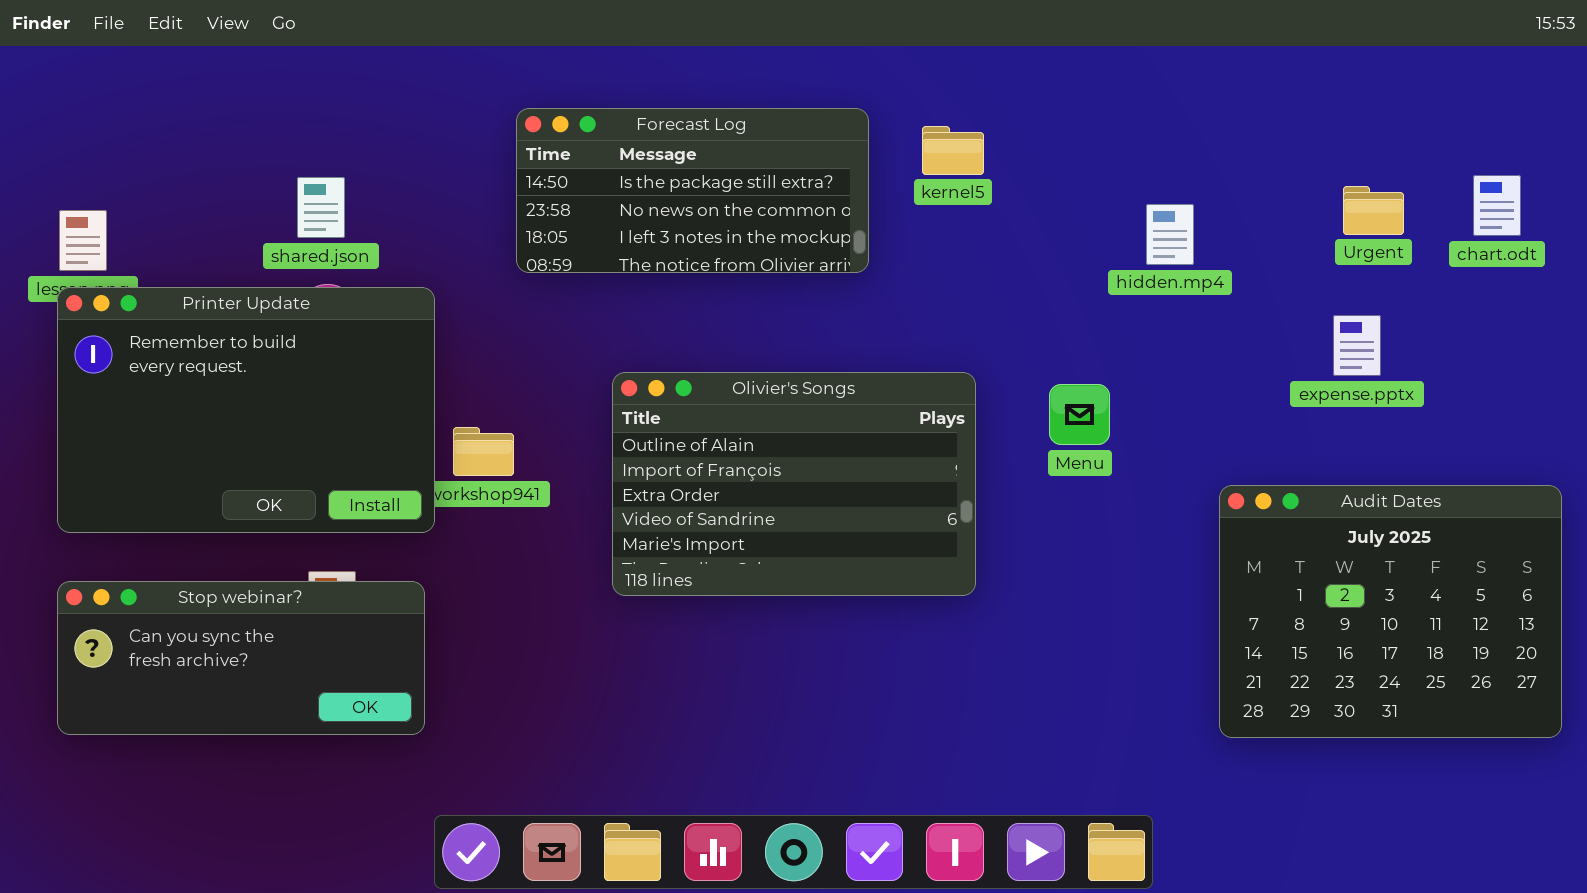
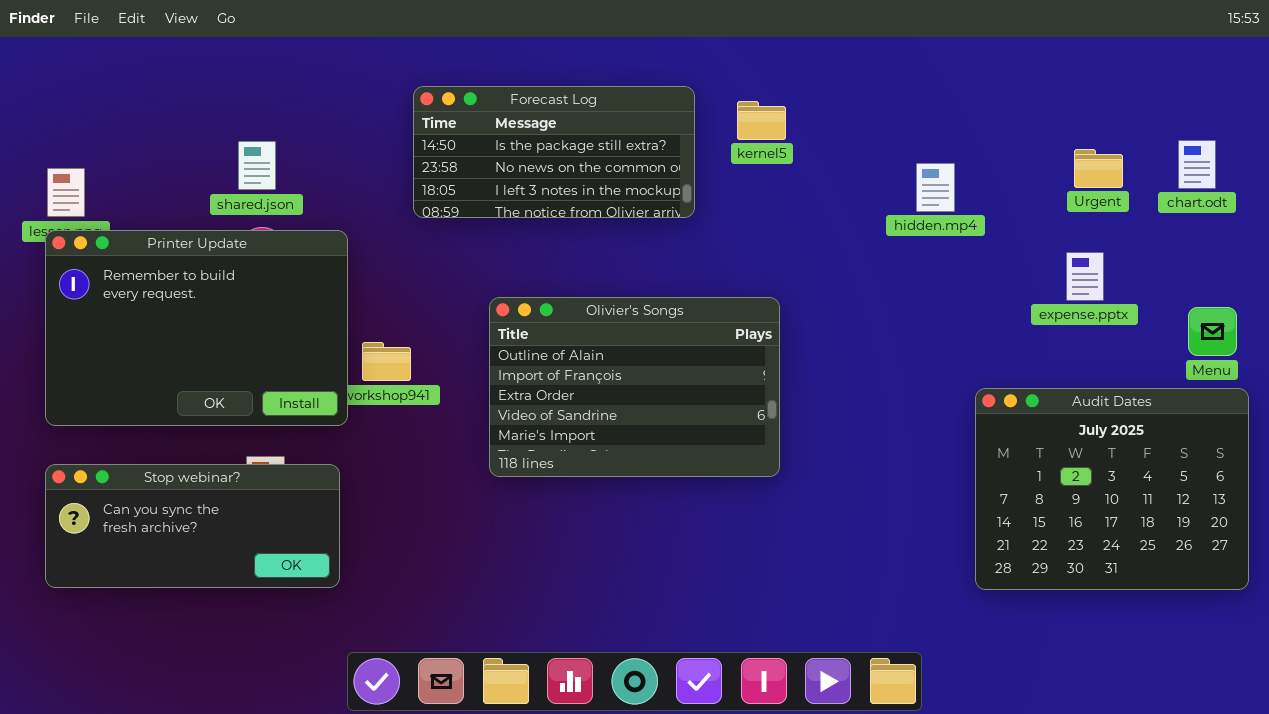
Menu: [1049,384,1110,445] -> [1188,307,1237,356], moved

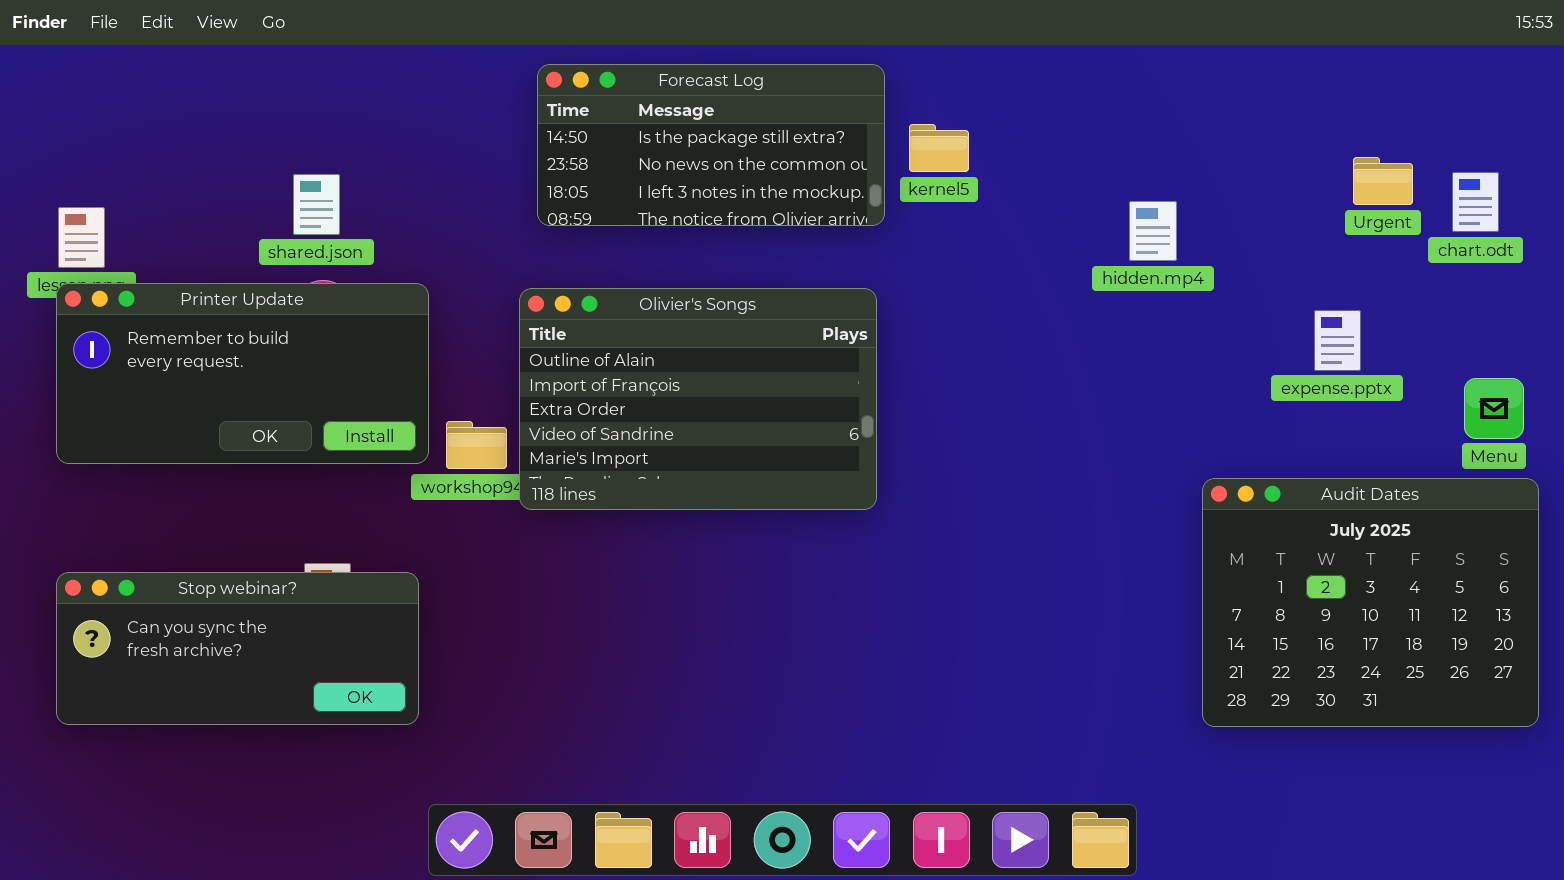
Forecast Log: [413,86,695,218] -> [537,64,885,226], moved
Urgent: [1074,149,1123,188] -> [1353,157,1413,205], moved
Printer Update: [45,230,348,426] -> [56,283,429,464], resized
Olivier's Songs: [489,297,780,477] -> [519,288,877,510], moved

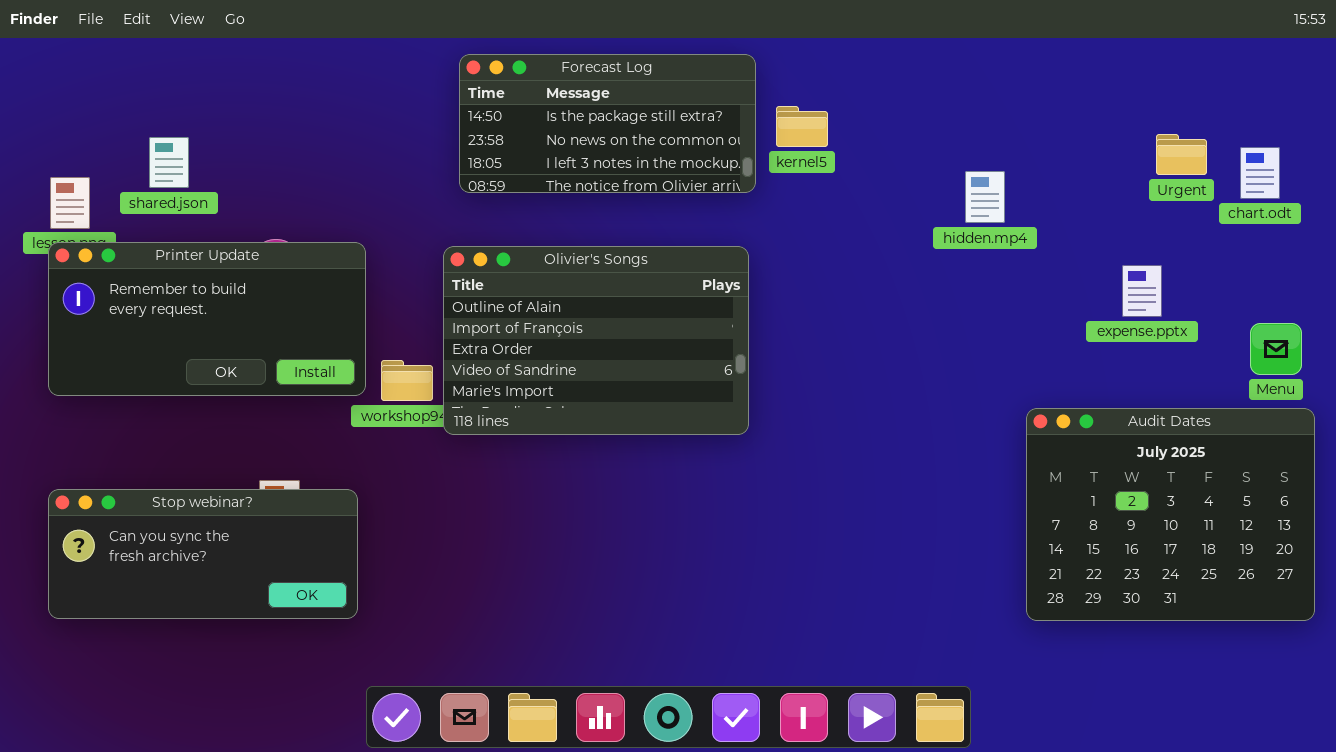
shared.json: [293,174,340,235] -> [149,137,189,188], moved

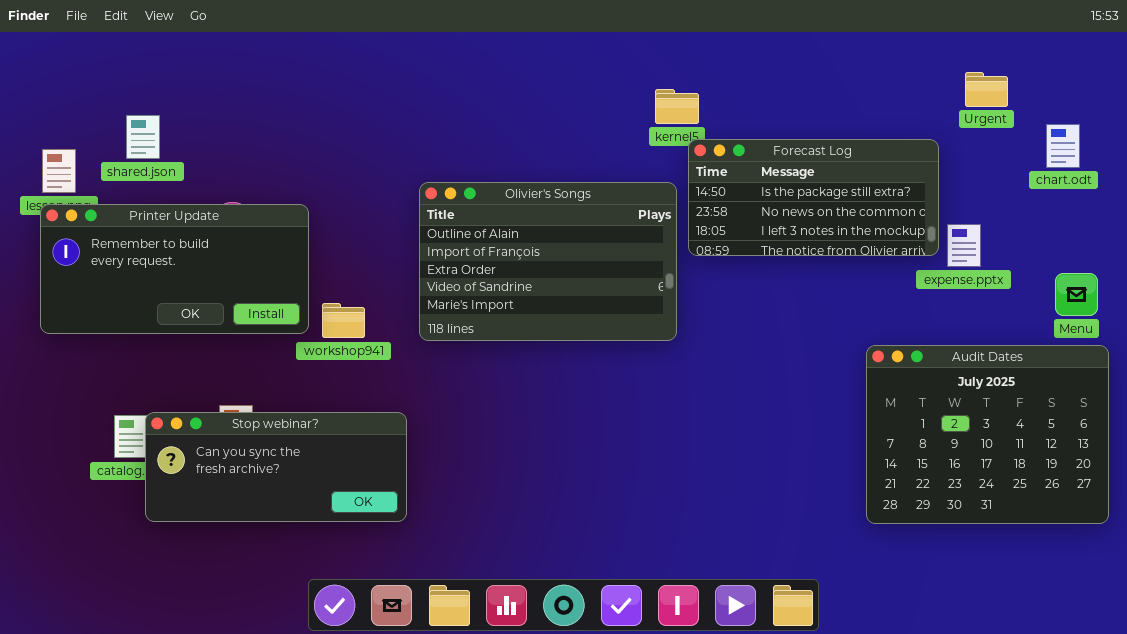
Forecast Log: [459,54,756,193] -> [688,139,939,256], moved
Urgent: [1156,134,1207,175] -> [965,72,1008,107], moved
Olivier's Songs: [443,246,749,435] -> [419,182,677,341], moved
Stop webinar?: [48,489,358,619] -> [145,412,407,522], moved

